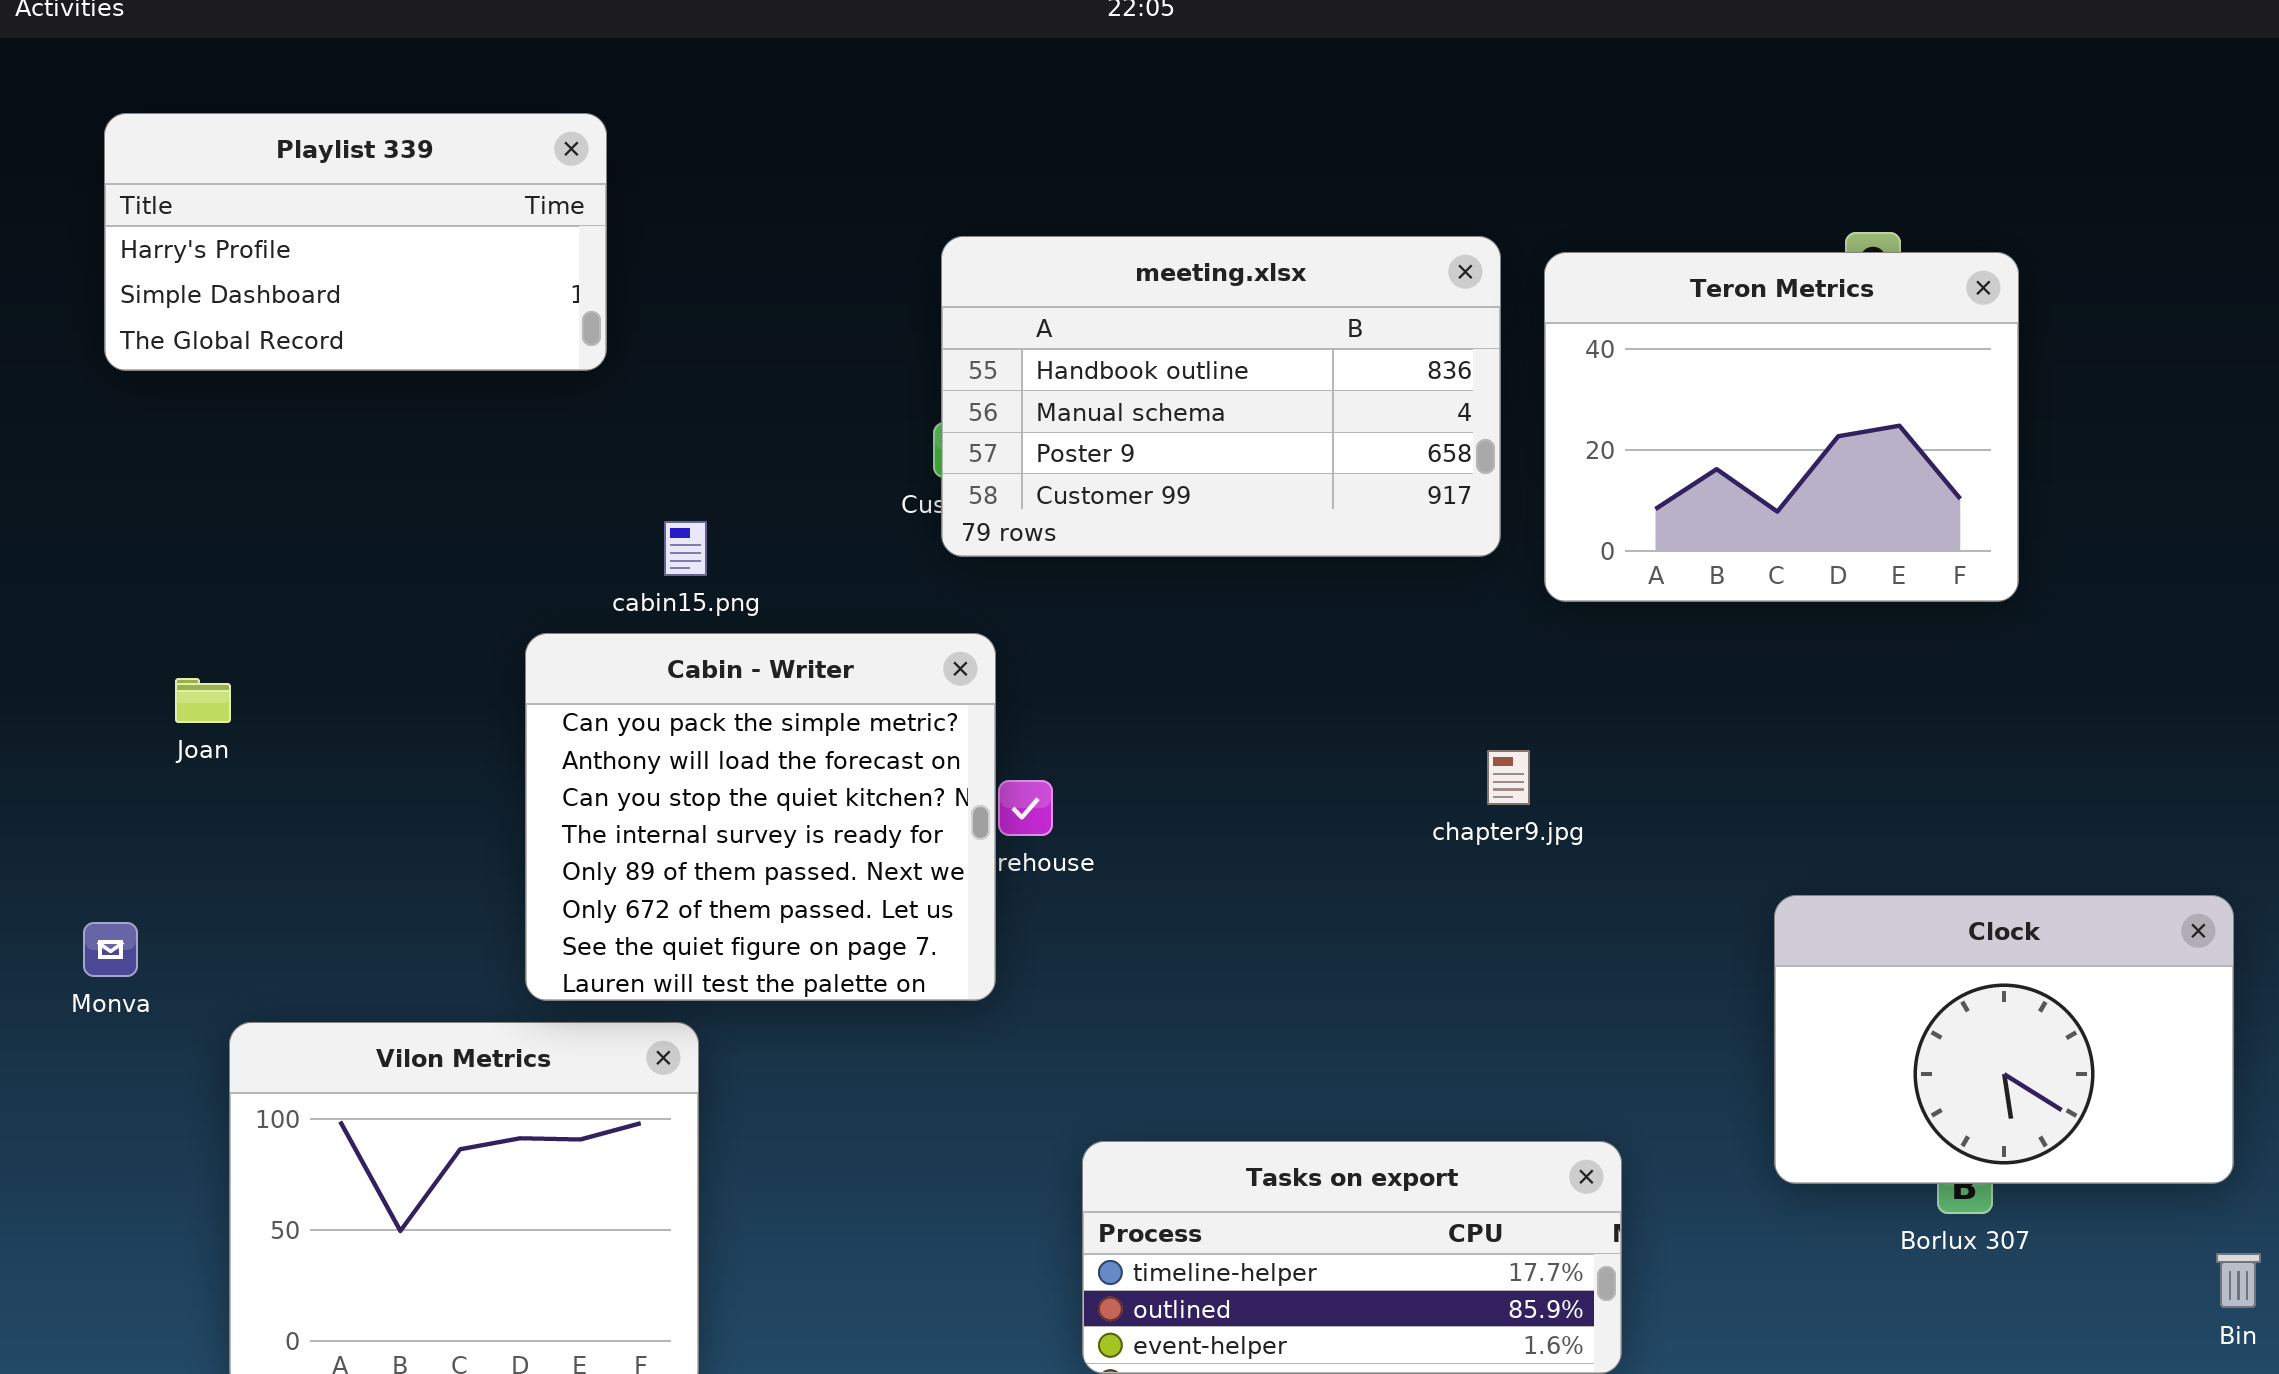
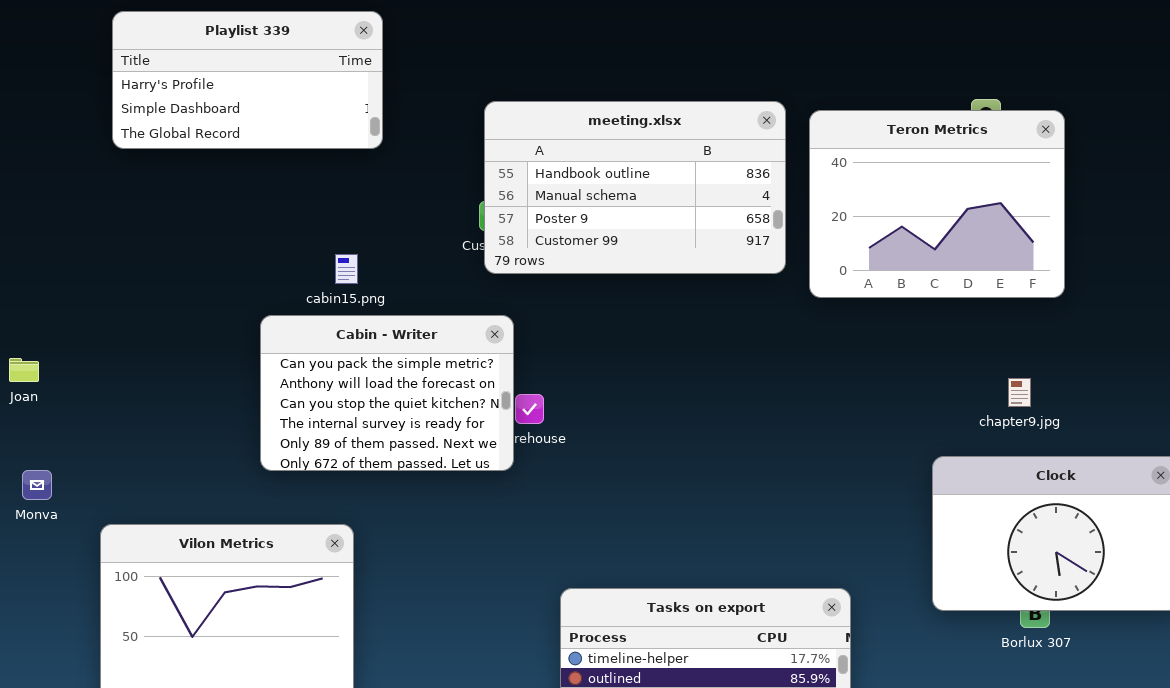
Playlist 339: [104,113,607,371] -> [112,11,383,149], moved
Cabin - Writer: [525,633,996,1001] -> [260,315,514,471], resized
Joan: [175,678,231,723] -> [9,358,39,382], moved
chapter9.jpg: [1487,750,1530,805] -> [1008,378,1031,407], moved

